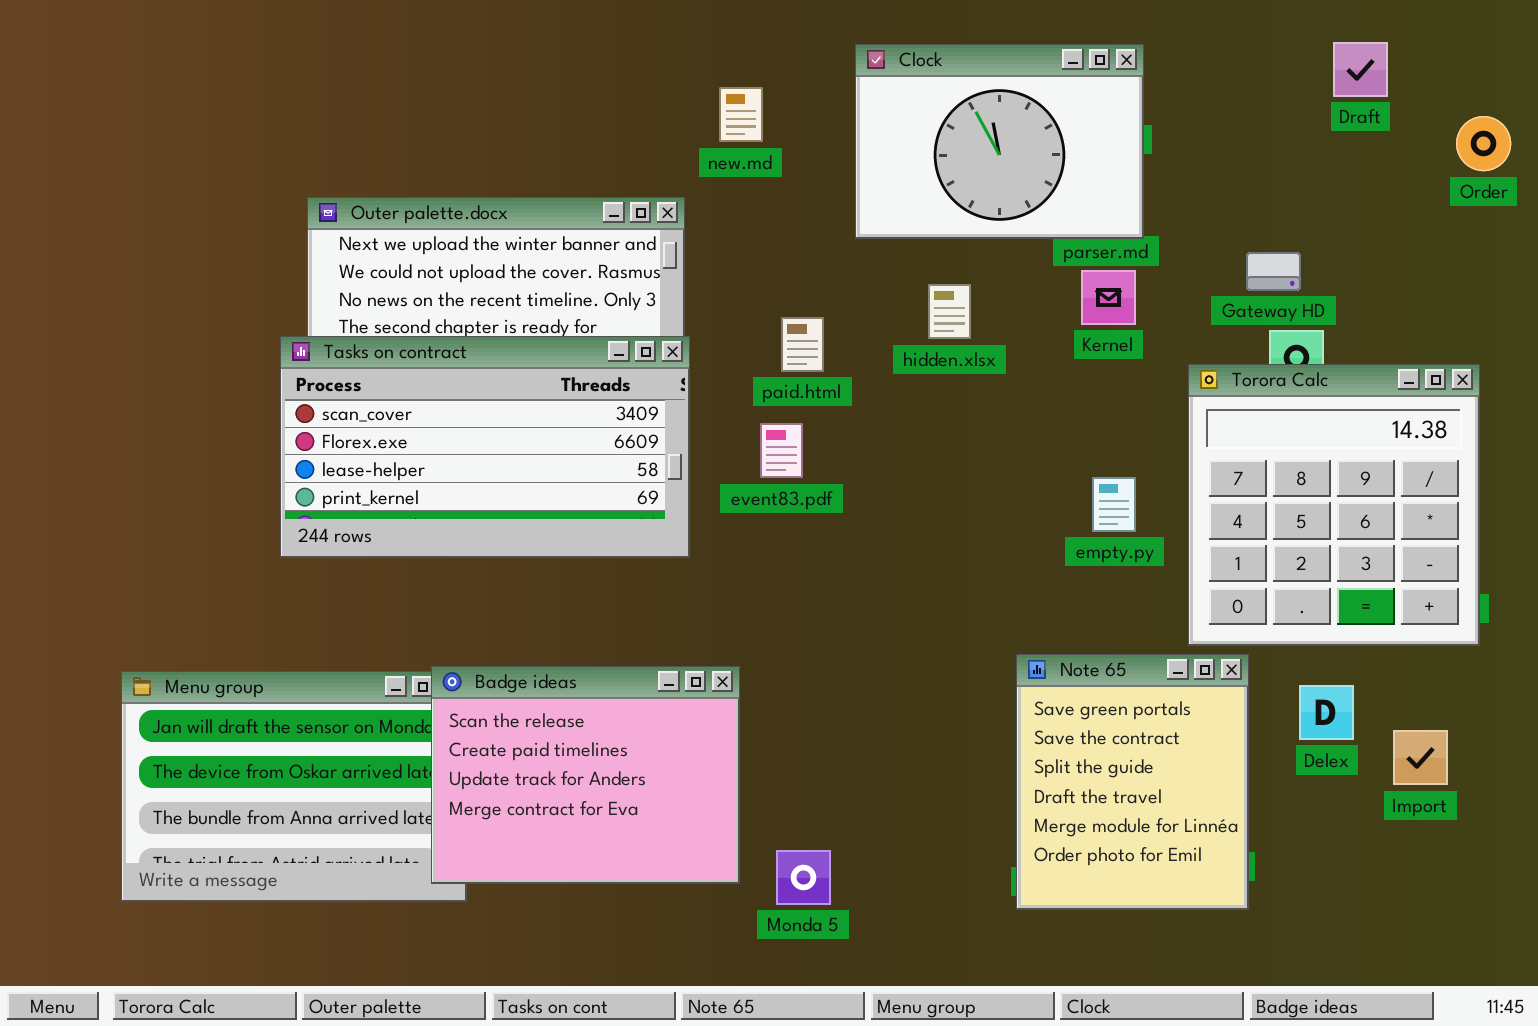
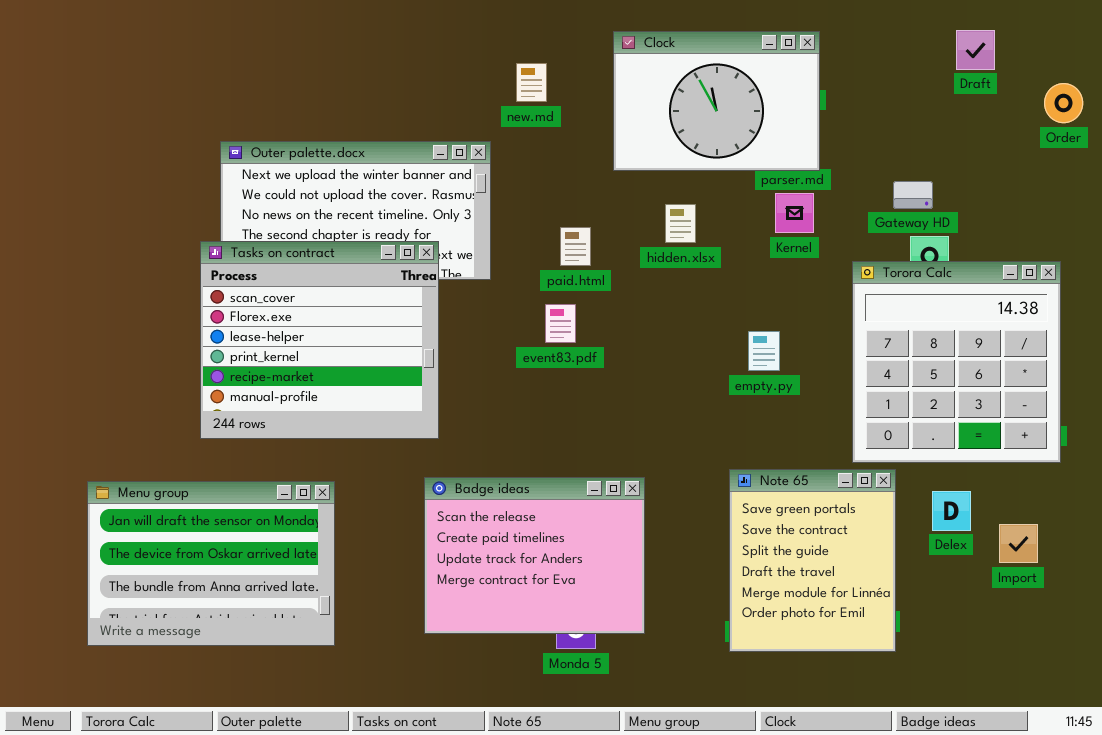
Tasks on contract: [280,336,690,558] -> [200,241,439,439], resized
empty.py: [1092,477,1136,532] -> [748,331,780,371], moved
Badge ideas: [431,666,740,884] -> [424,477,645,634], moved

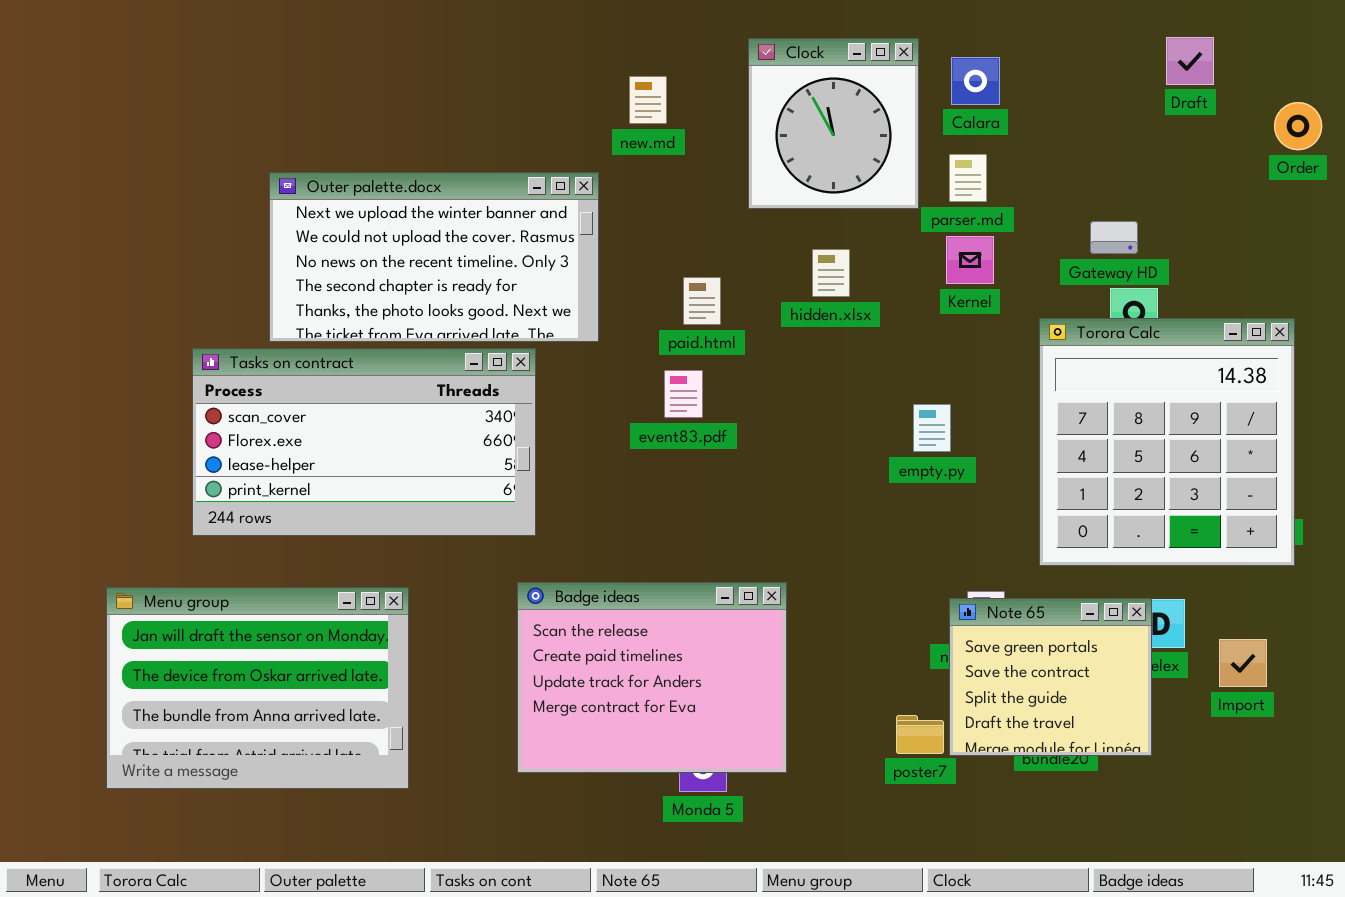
Clock: [613,31,820,171] -> [748,38,919,209], resized
Tasks on contract: [200,241,439,439] -> [192,348,536,536], resized
Note 65: [729,469,896,652] -> [949,598,1152,756], moved, resized

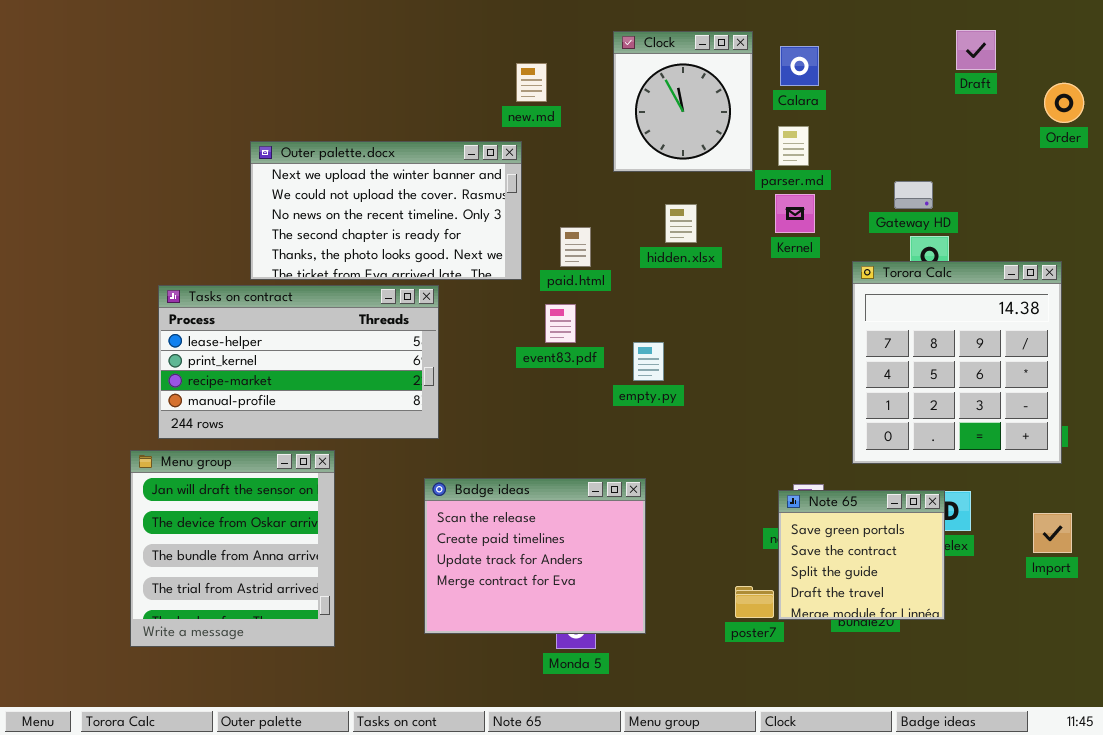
Outer palette.docx: [269,172,599,342] -> [250,141,522,280], moved
Tasks on contract: [192,348,536,536] -> [158,285,439,439], scrolled down 2 rows
empty.py: [913,404,951,452] -> [633,342,664,381], moved
Menu group: [106,587,409,789] -> [130,450,335,647], resized
Import: [1219,639,1267,687] -> [1033,513,1072,553], moved

